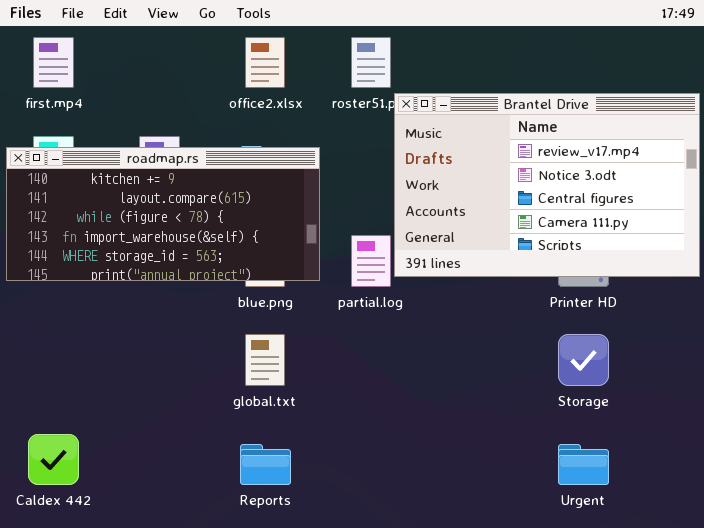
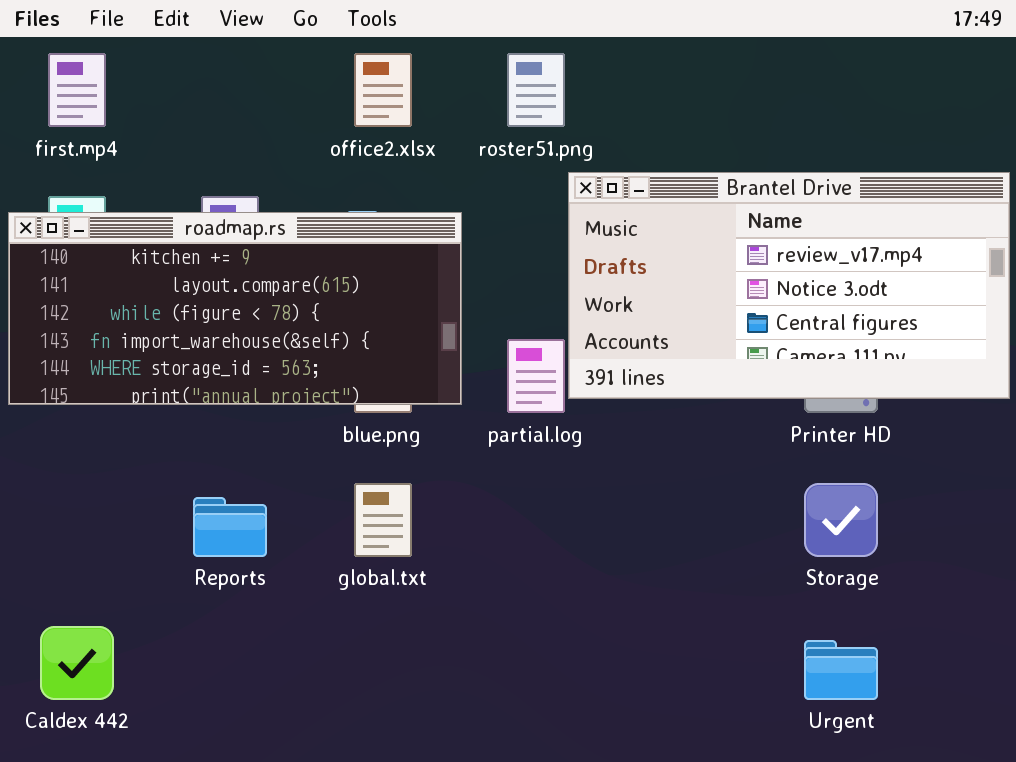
Brantel Drive: [394,93,700,277] -> [568,172,1010,399], resized
Reports: [240,444,291,485] -> [193,497,267,557], moved

